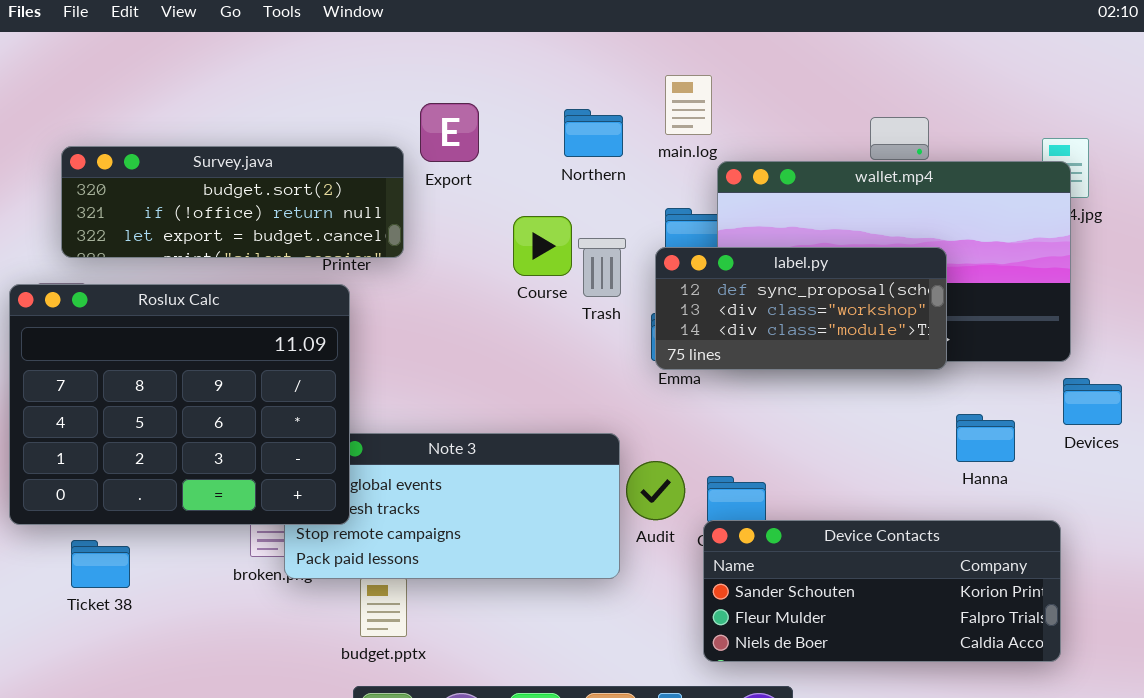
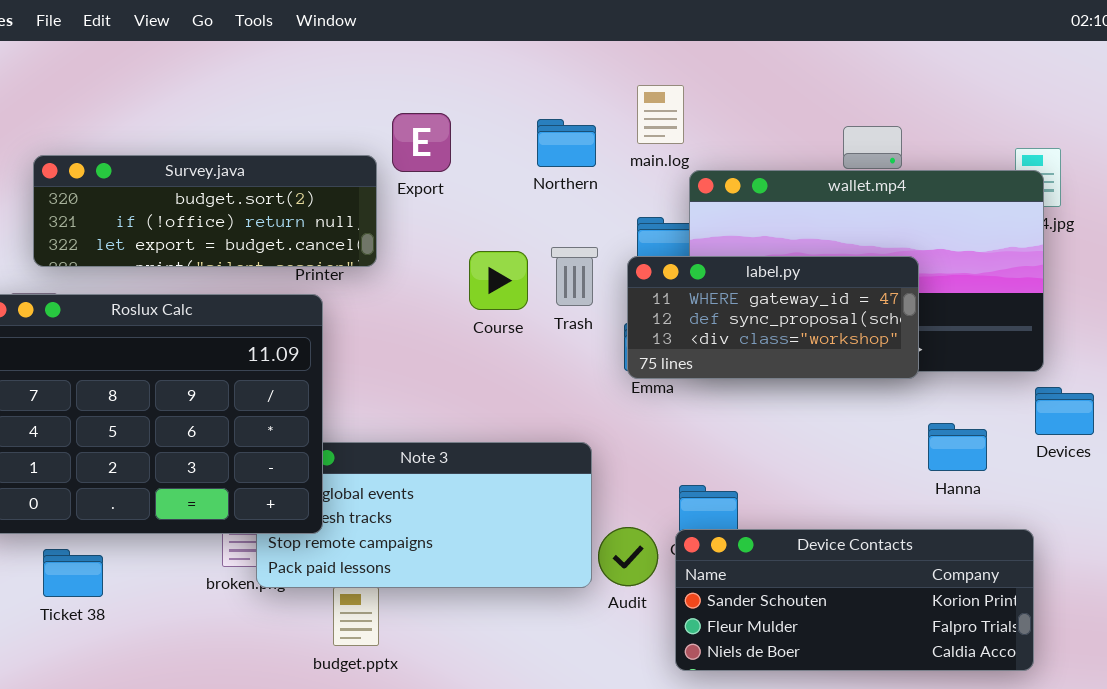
Course: [513,216,572,276] -> [469,251,528,310], moved
label.py: [655,247,947,370] -> [627,256,919,379], scrolled up 1 row
Audit: [626,461,685,520] -> [598,527,658,586], moved

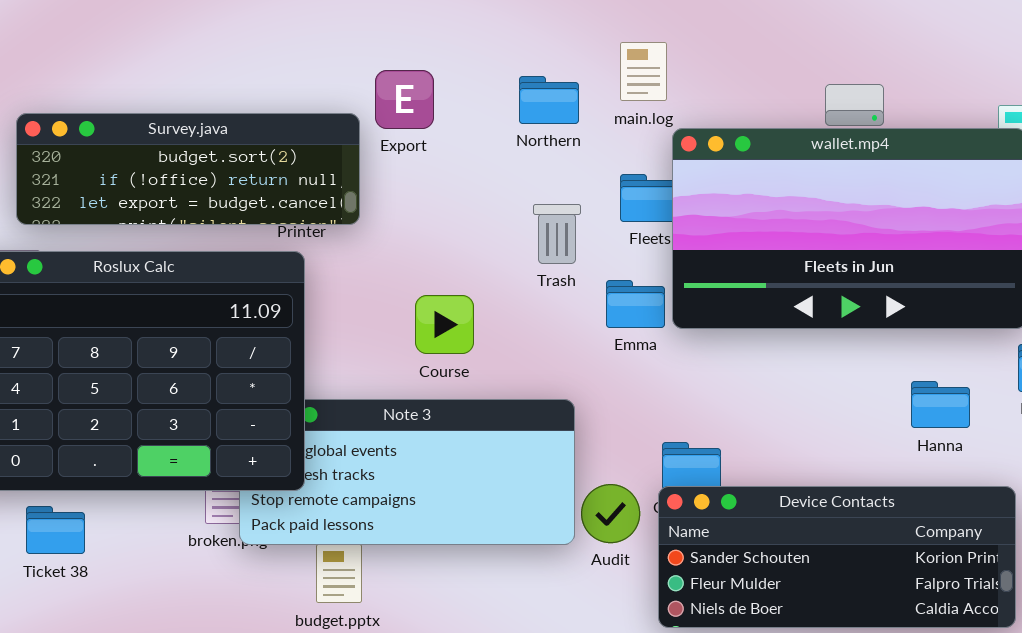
Course: [469,251,528,310] -> [415,295,474,354], moved
label.py: [627,256,919,379] -> none, closed

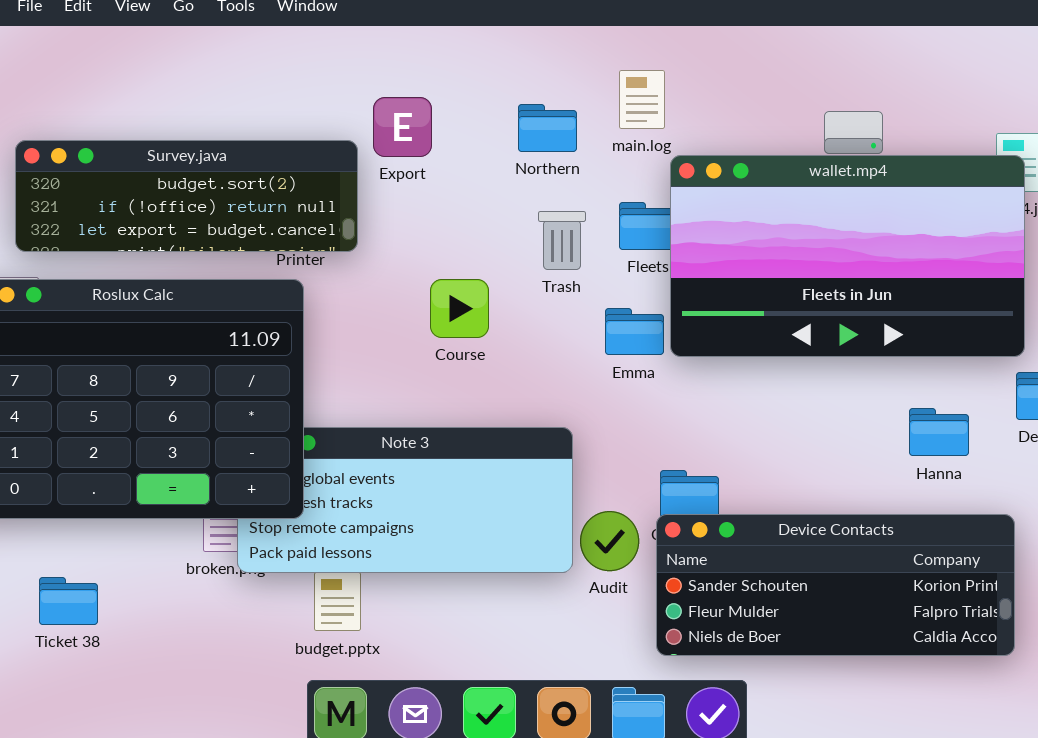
Trash: [533,204,581,264] -> [538,211,586,270], moved
Course: [415,295,474,354] -> [430,279,489,338], moved
Ticket 38: [26,506,85,554] -> [39,577,98,625], moved

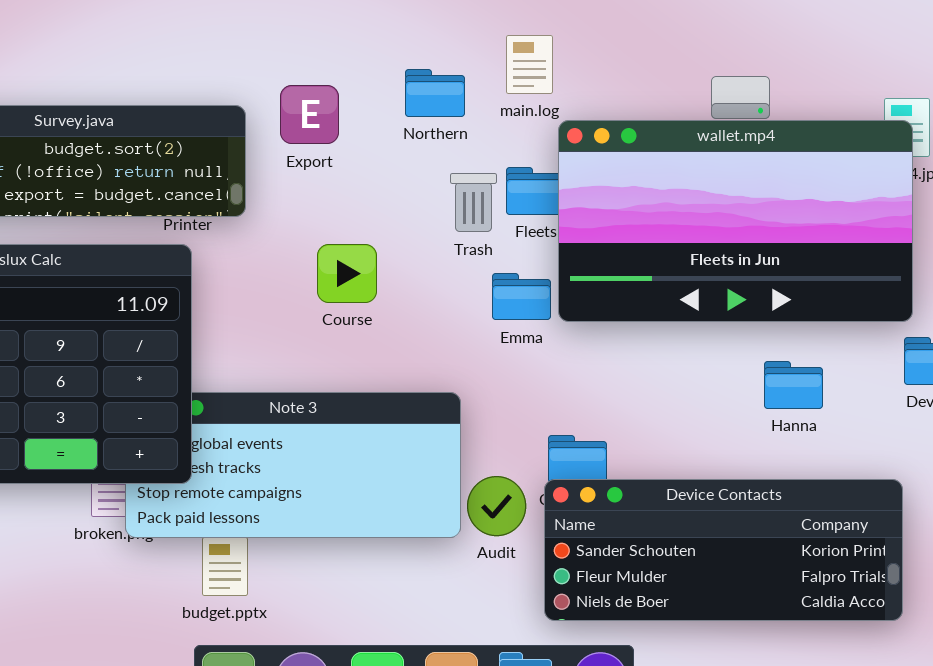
Export: [373,97,432,157] -> [280,85,339,144], moved
Trash: [538,211,586,270] -> [450,173,497,232], moved
Hanna: [909,408,969,456] -> [764,361,823,409], moved

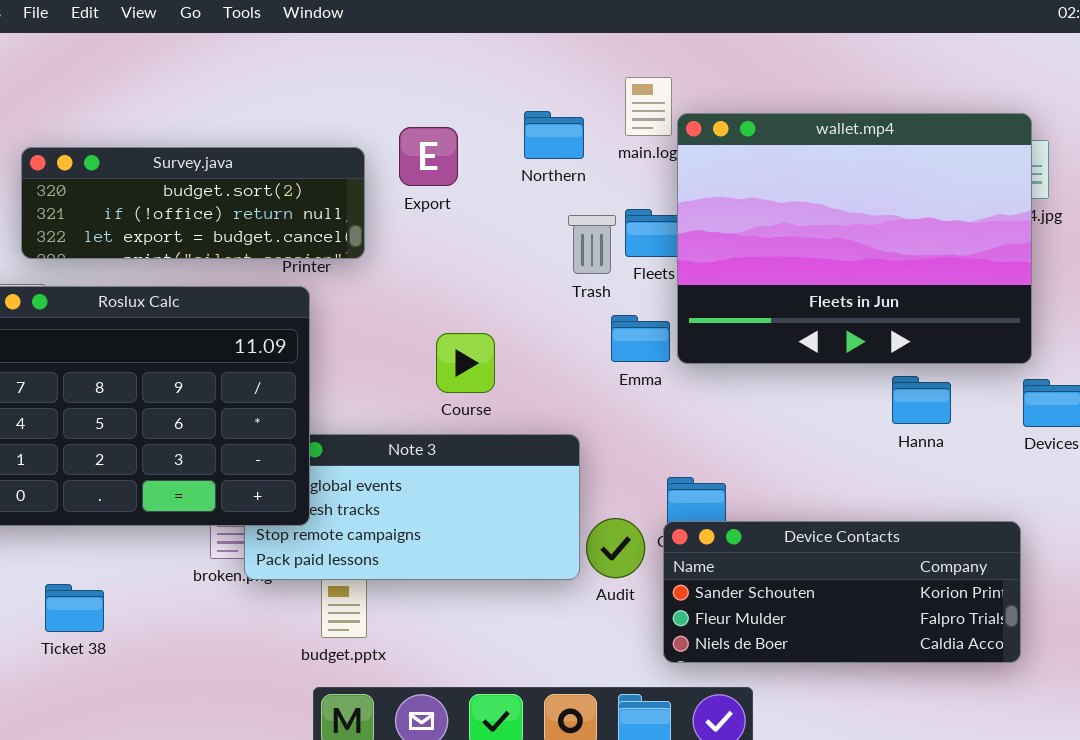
wallet.mp4: [558,120,913,322] -> [677,113,1032,364], resized
Course: [317,244,377,303] -> [436,333,495,393], moved
Hanna: [764,361,823,409] -> [892,376,951,424], moved

